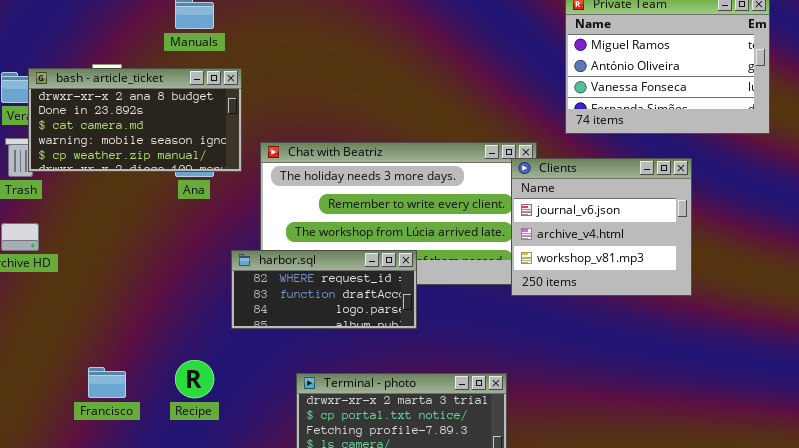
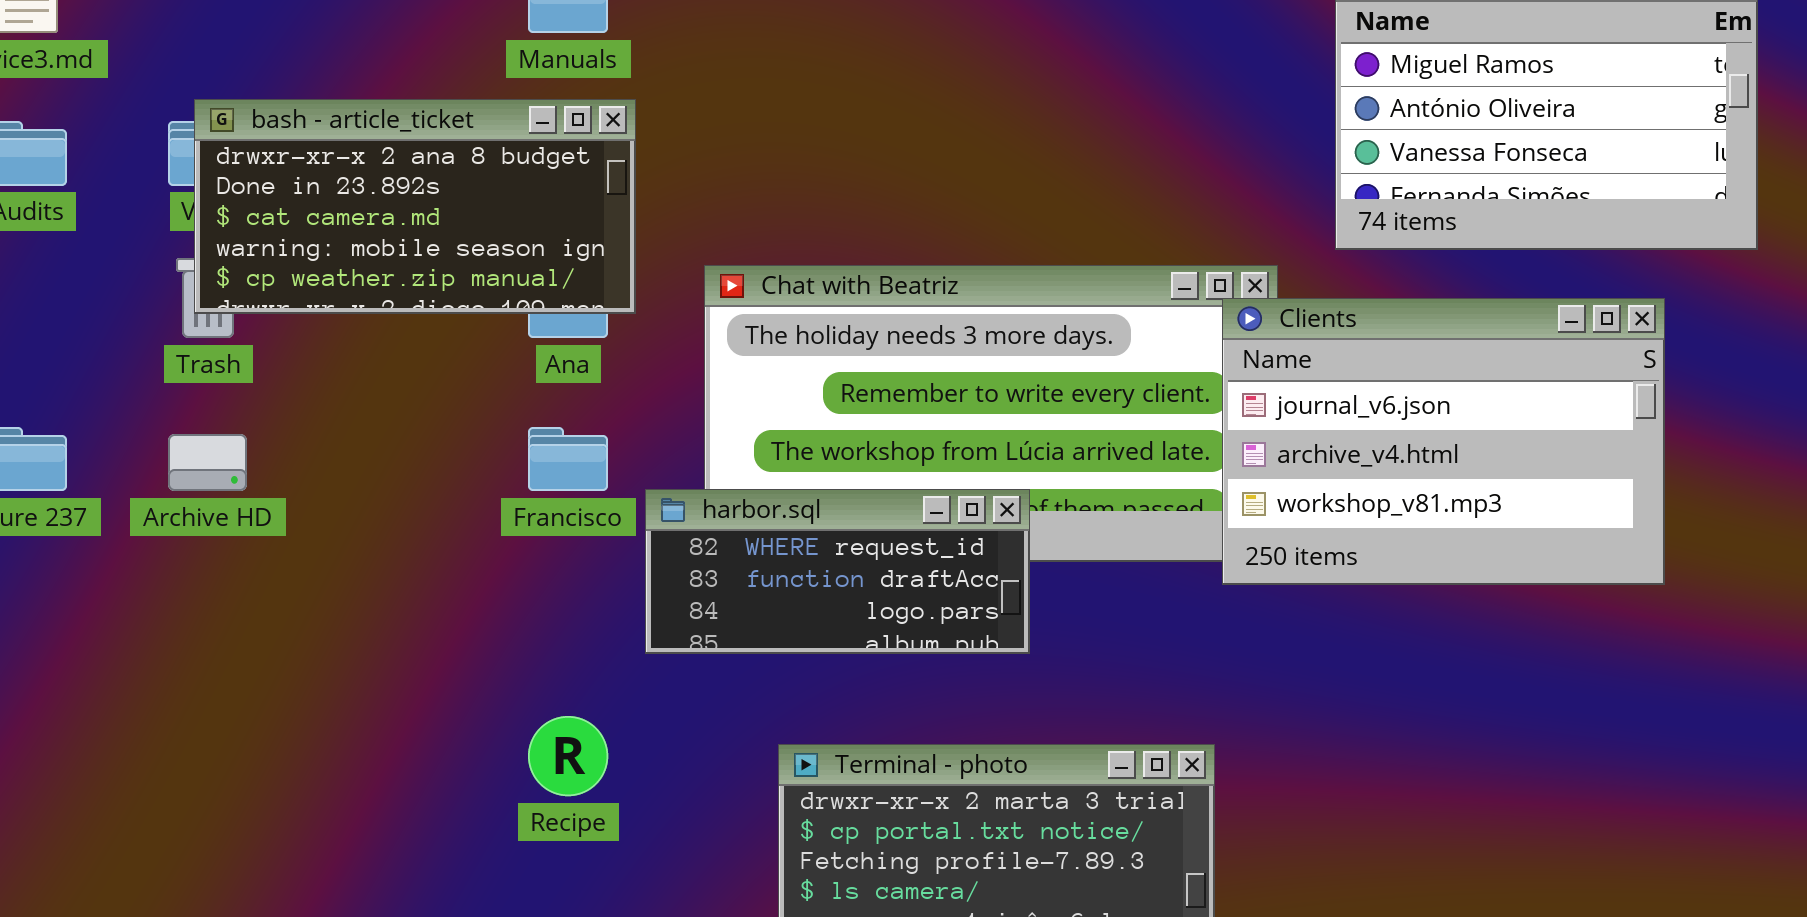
bash - article_ticket: [28,68,242,172] -> [194,99,636,314], moved
Clients: [511,158,692,296] -> [1222,298,1665,585], resized
Francisco: [88,367,126,398] -> [528,427,608,491], moved

